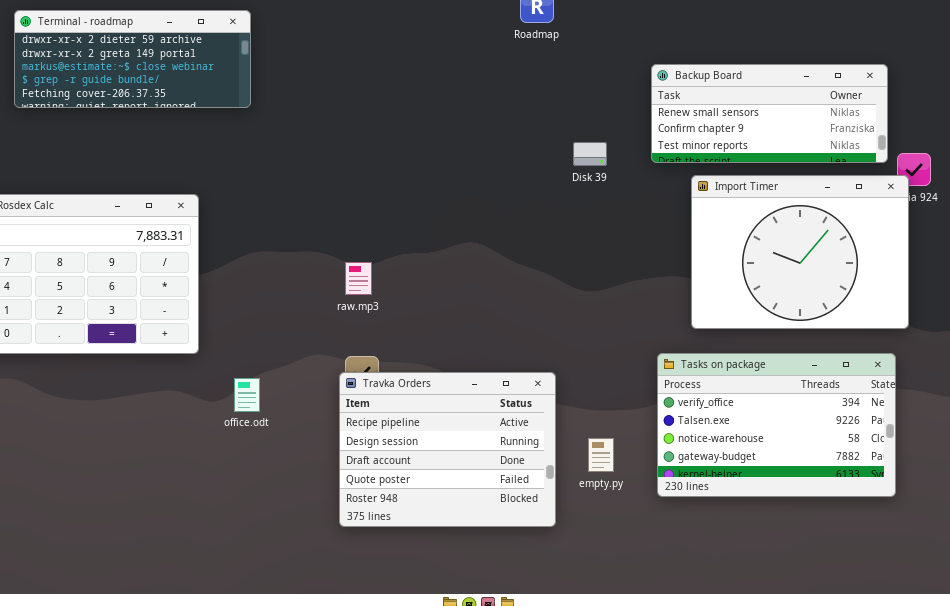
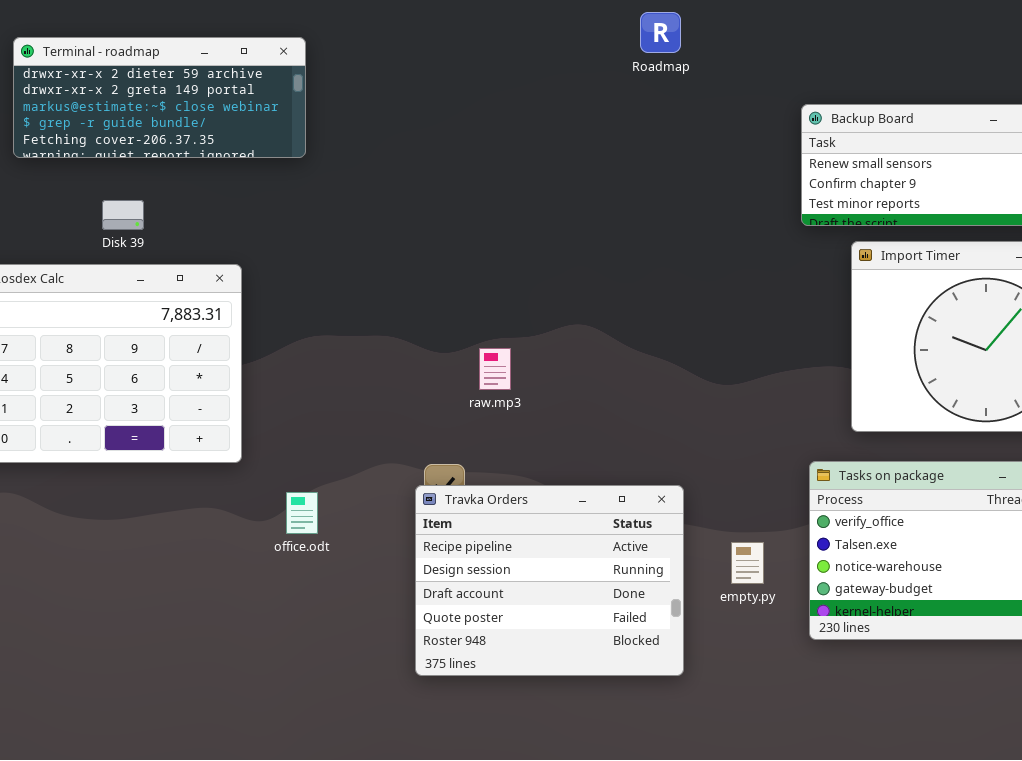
Disk 39: [573,142,607,166] -> [102,200,144,230], moved
raw.mp3: [345,262,372,295] -> [479,348,511,390], moved
empty.py: [588,438,614,472] -> [731,542,764,584], moved

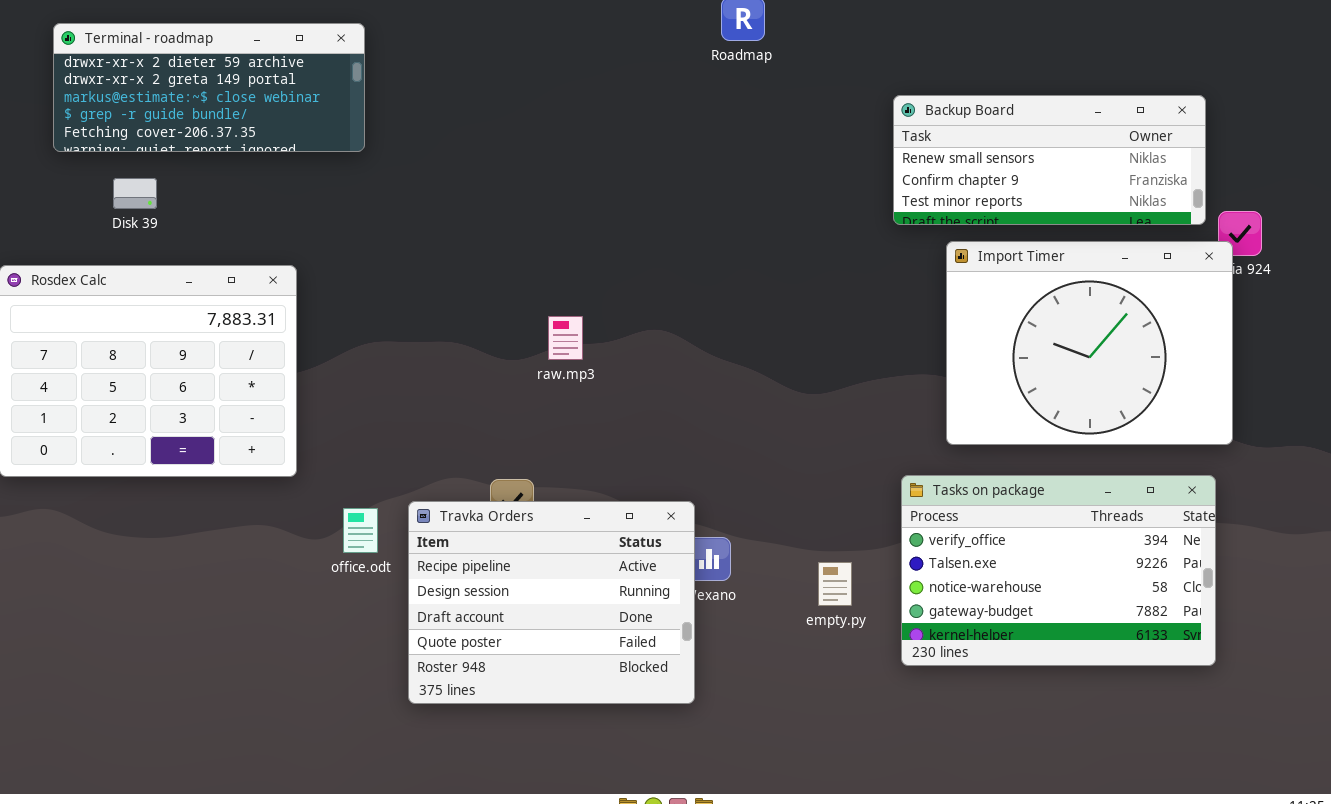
Disk 39: [102,200,144,230] -> [113,178,157,209], moved
raw.mp3: [479,348,511,390] -> [548,316,583,360], moved
Travka Orders: [415,485,684,676] -> [408,501,695,704], moved

